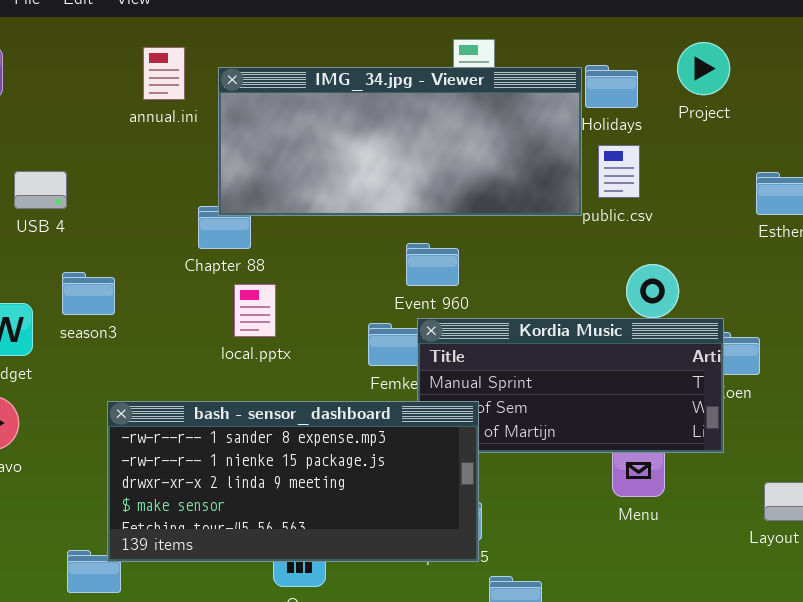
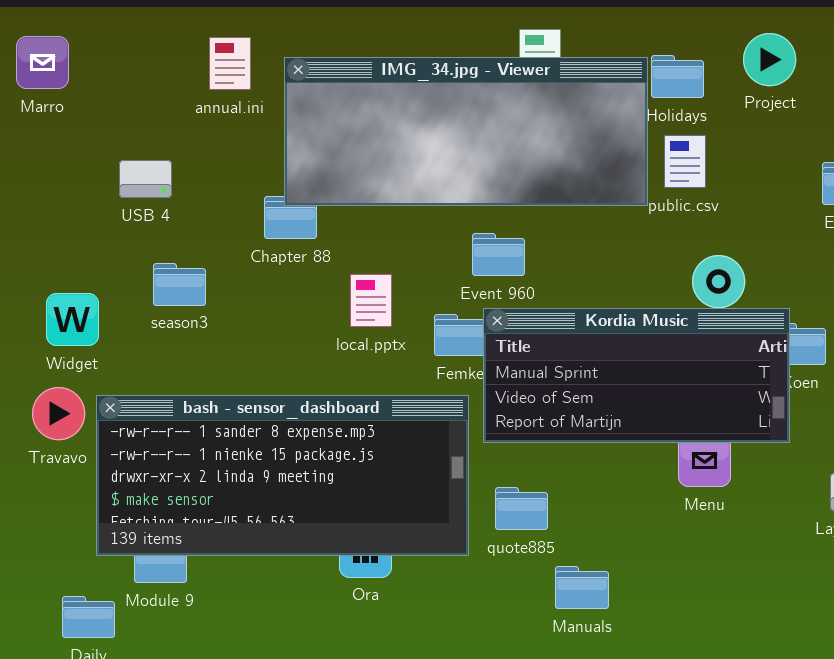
USB 4: [14,171,67,209] -> [119,160,172,198], moved
season3: [62,272,115,315] -> [153,263,206,306], moved
local.pptx: [234,284,276,337] -> [350,274,392,327], moved
bash - sensor_dashboard: [107,401,479,562] -> [96,395,469,556], moved

